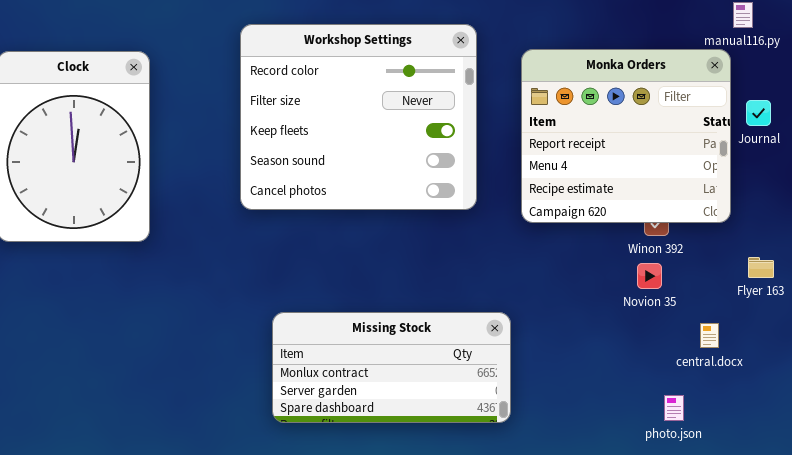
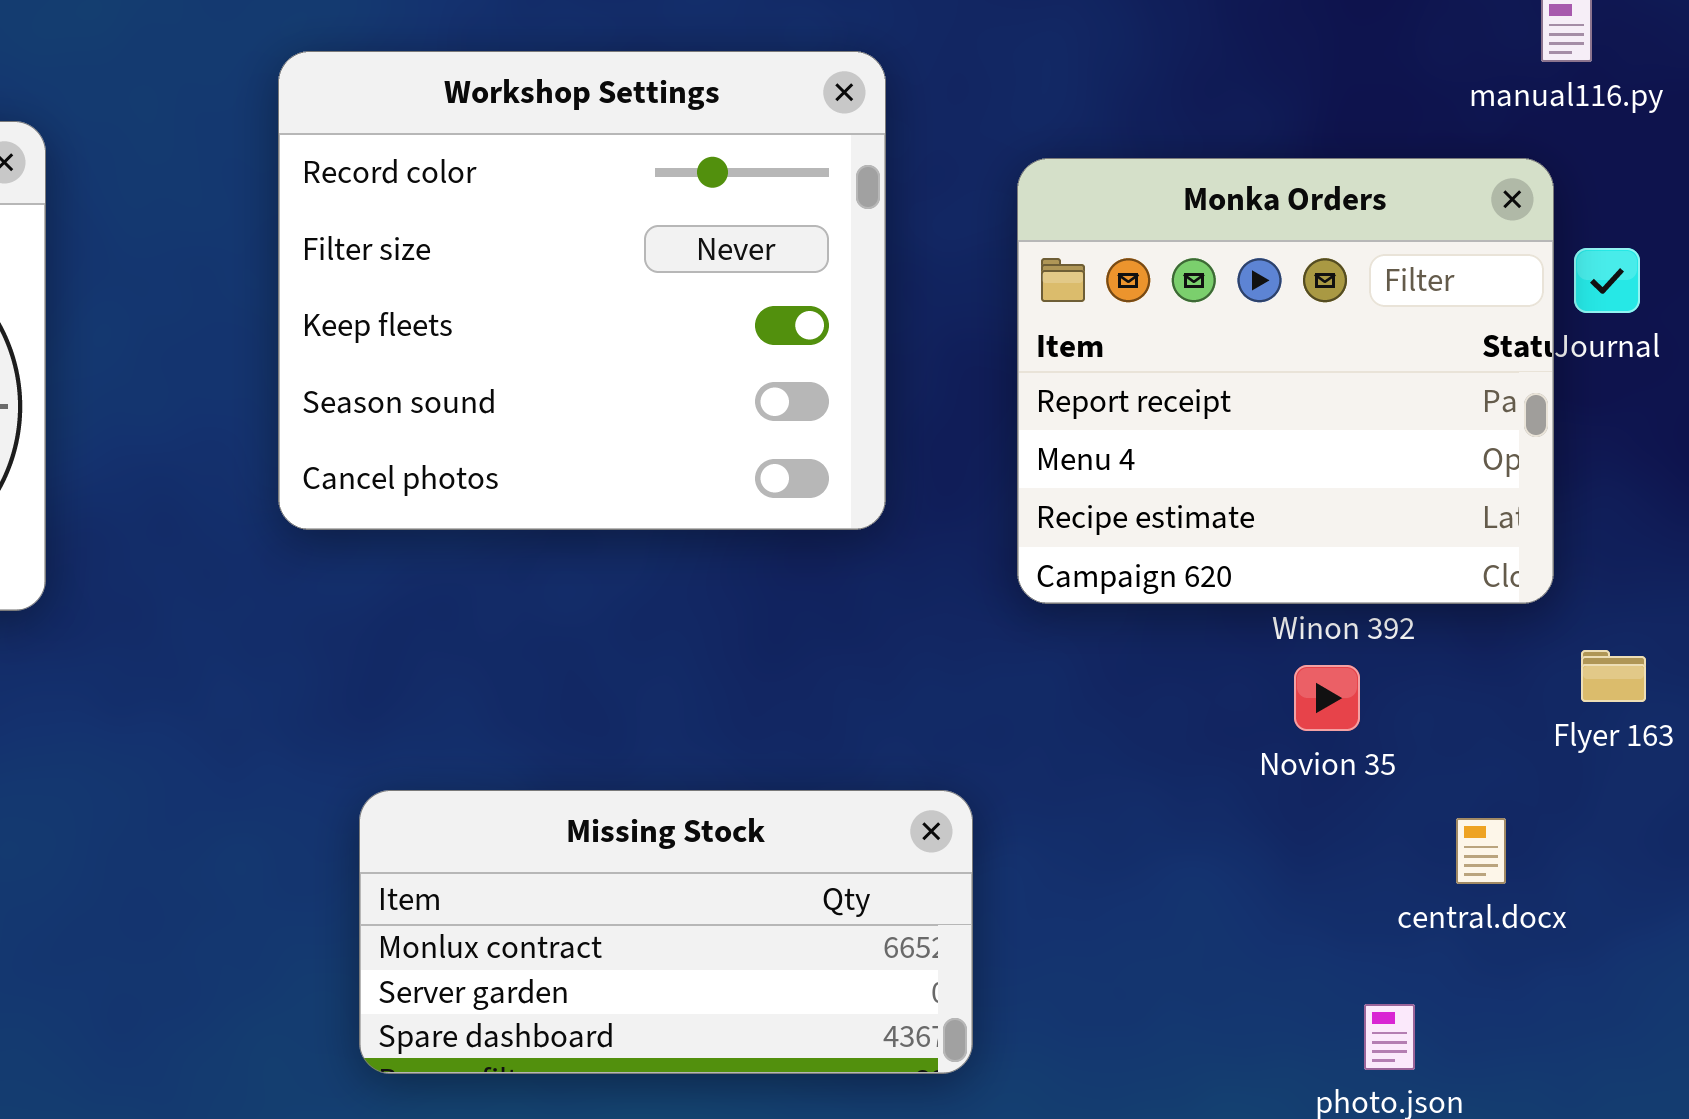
Monka Orders: [521,49,731,223] -> [1017,158,1554,604], moved

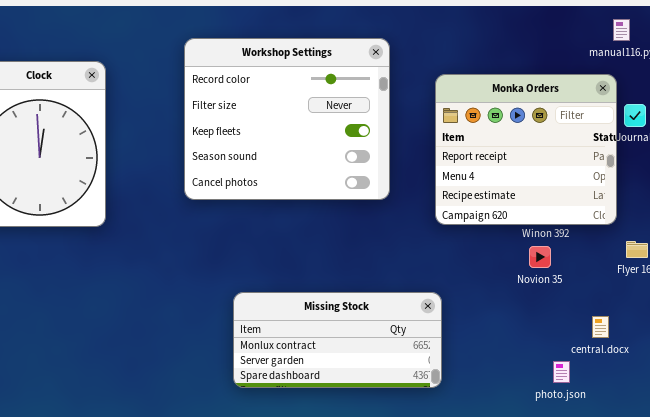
Missing Stock: [359,790,973,1074] -> [233,292,442,388], moved
central.docx: [1456,818,1506,884] -> [592,316,609,338], moved

